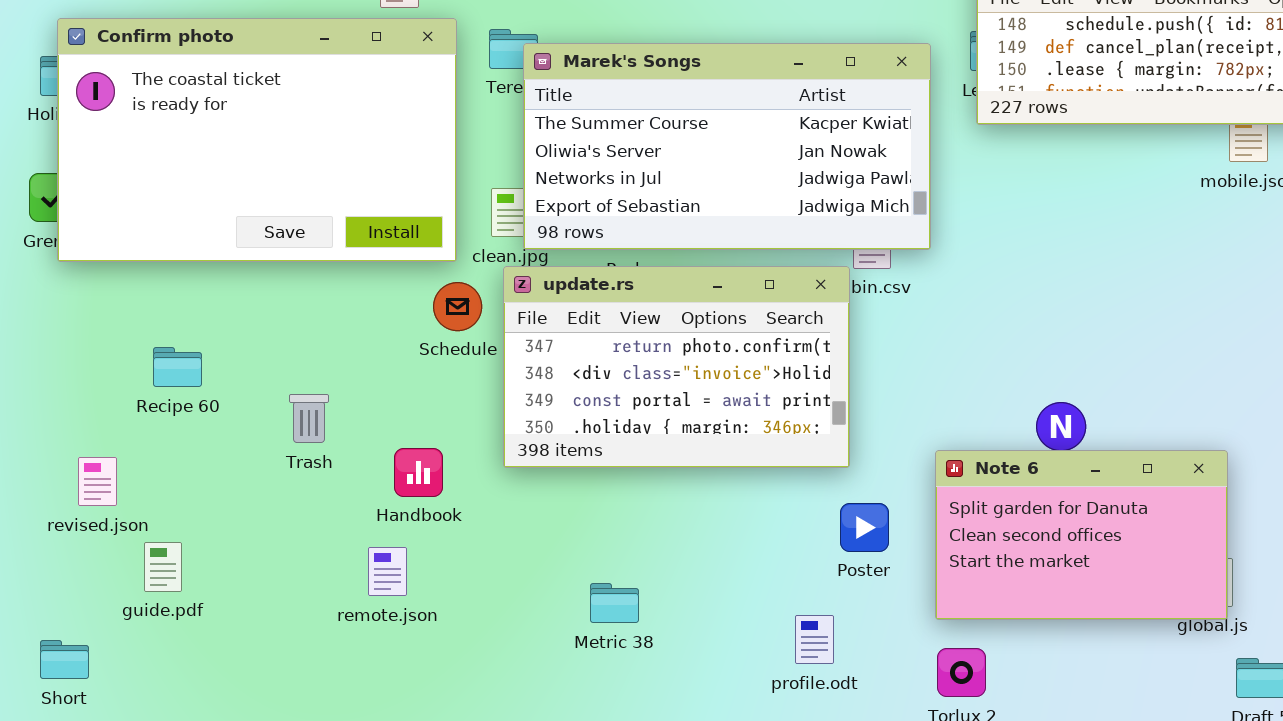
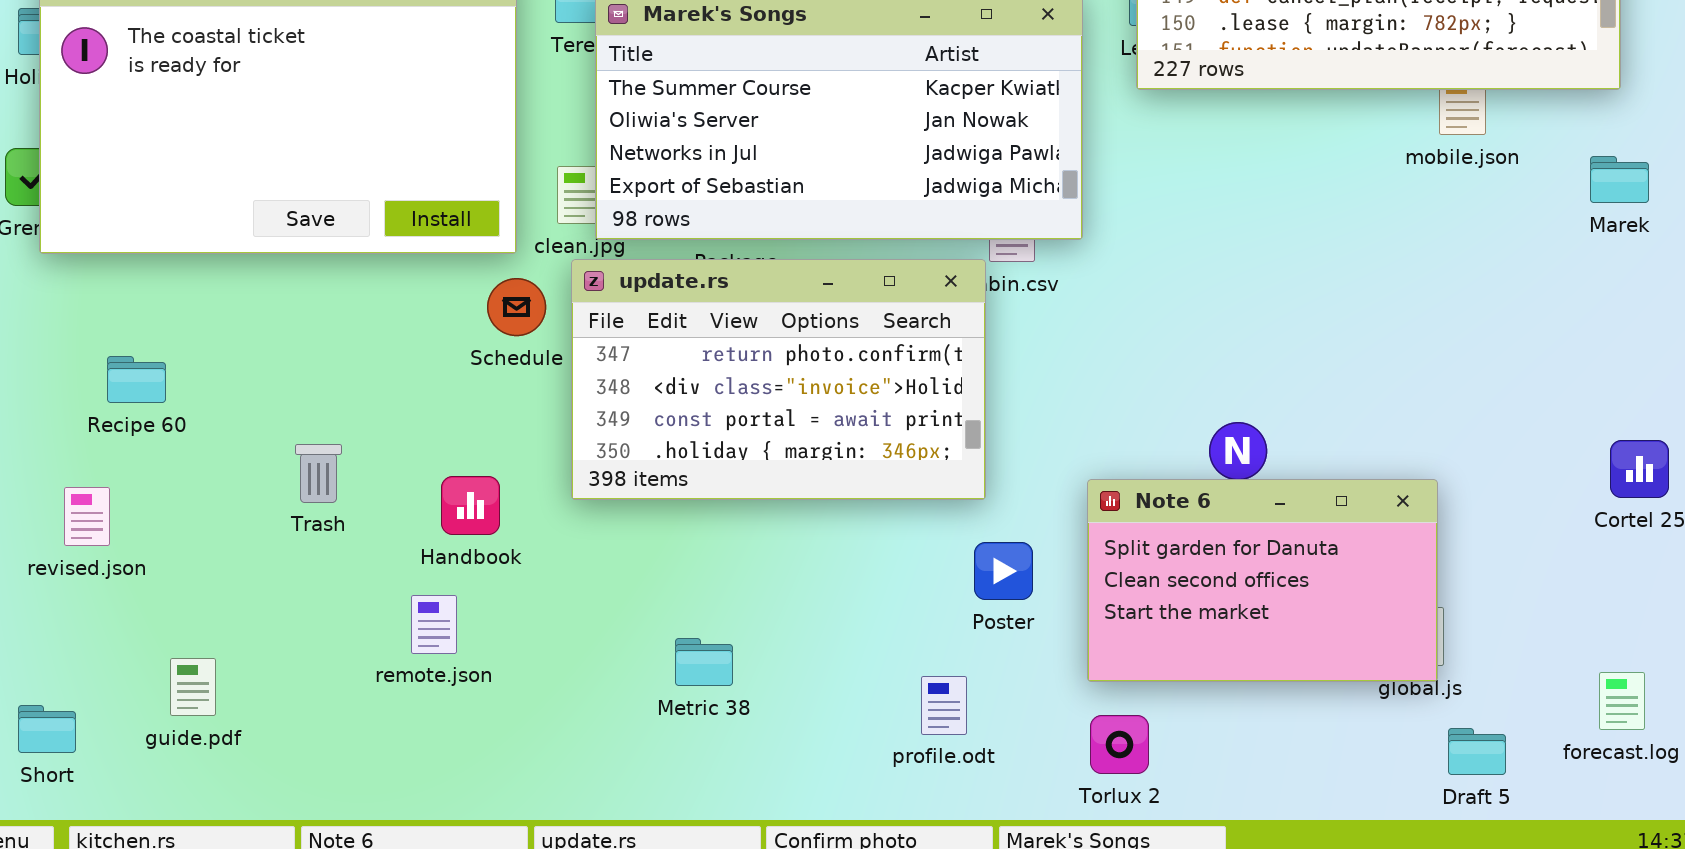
Recipe 60: [153,347,202,387] -> [107,356,166,403], moved
Trash: [289,394,329,443] -> [295,444,342,503], moved
guide.pdf: [144,542,182,592] -> [170,658,216,716], moved

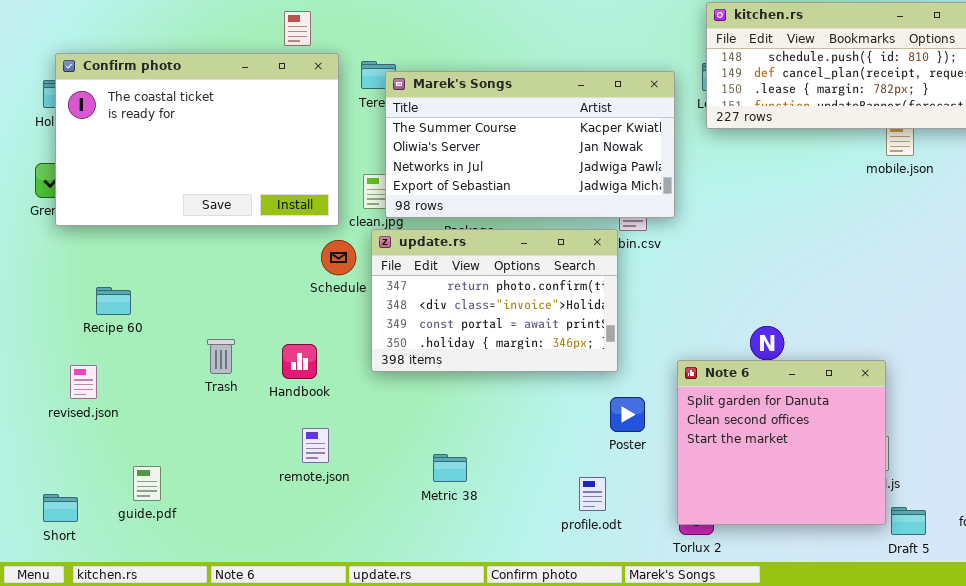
Handbook: [441,476,500,535] -> [282,344,317,379], moved
Note 6: [1087,479,1438,682] -> [677,360,886,525], resized
remote.json: [411,595,457,654] -> [302,428,329,463], moved

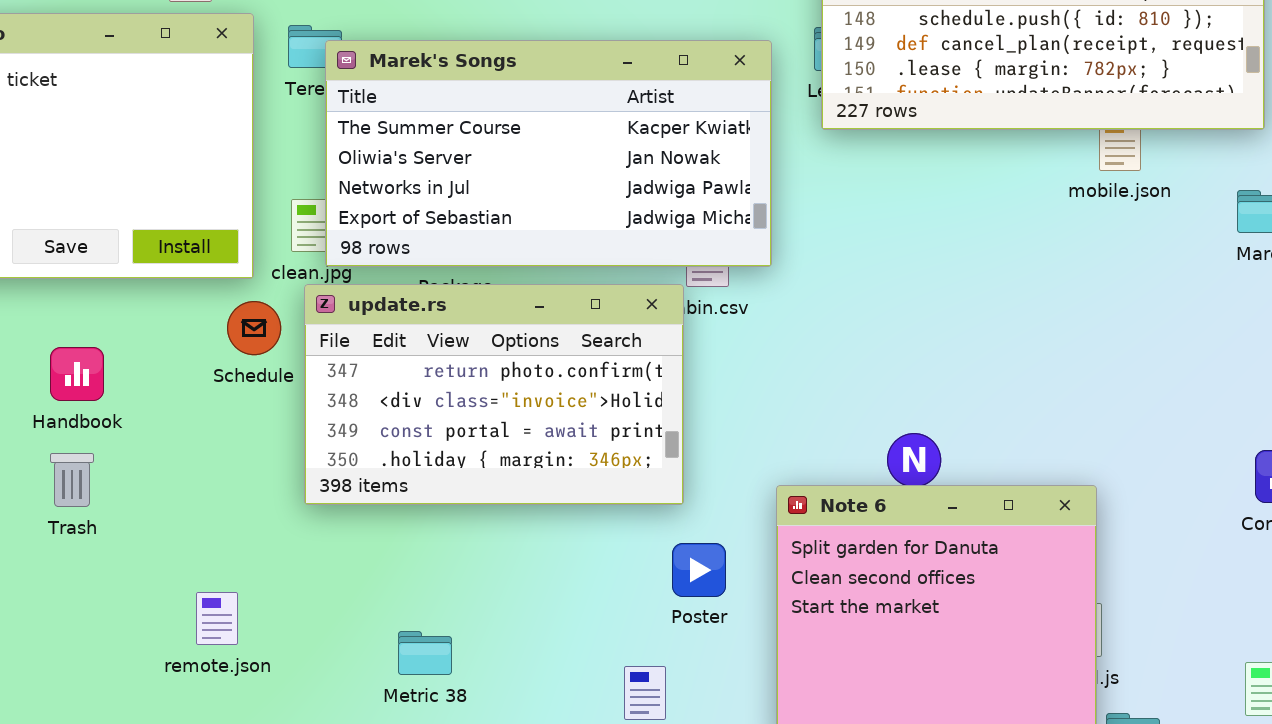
Handbook: [282,344,317,379] -> [50,347,104,401], moved

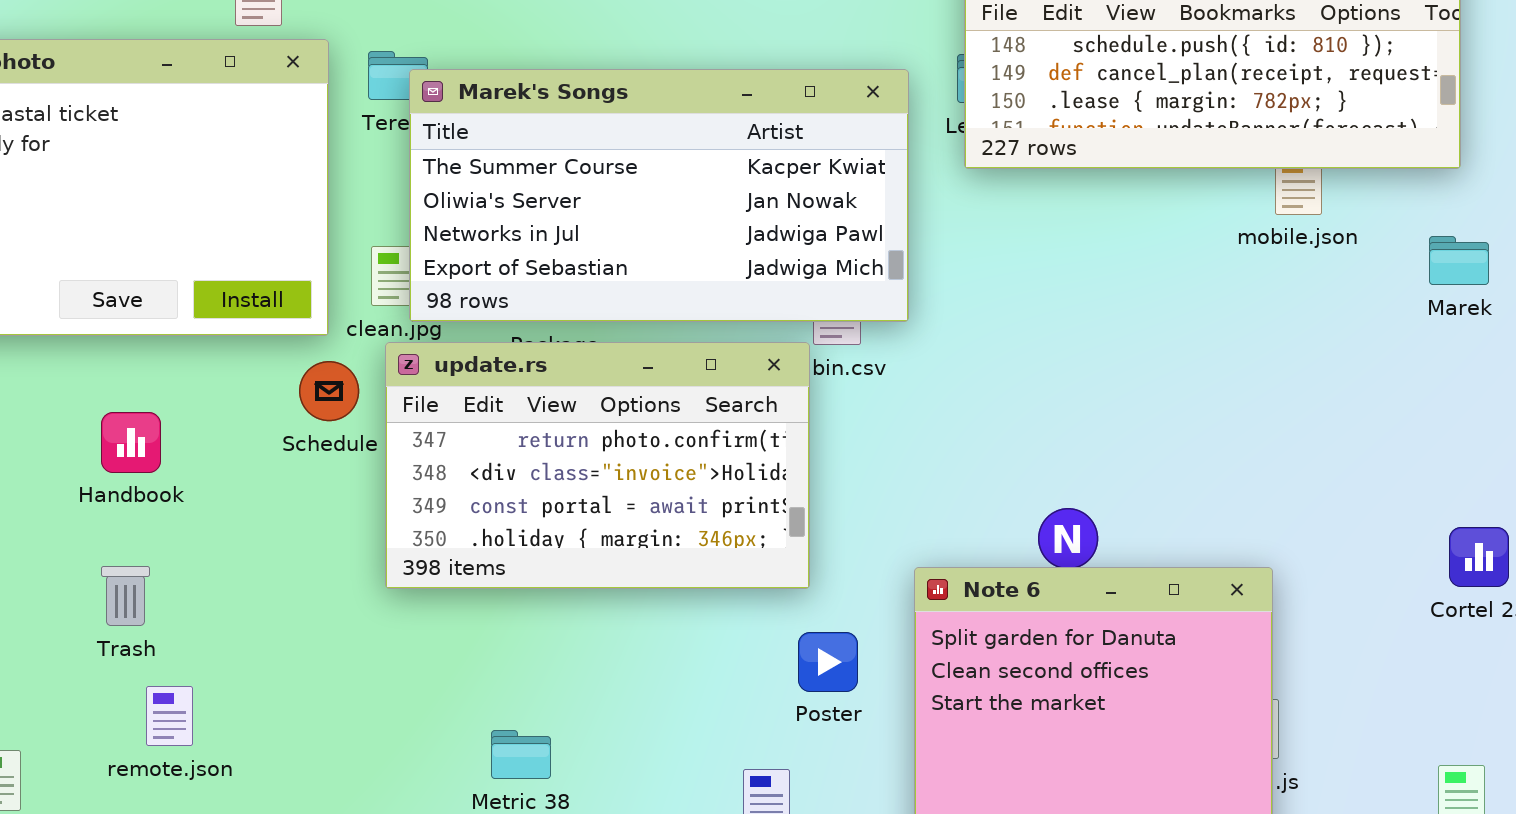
Trash: [50,453,94,507] -> [101,566,150,626], moved
remote.json: [196,592,238,645] -> [146,686,193,746], moved

